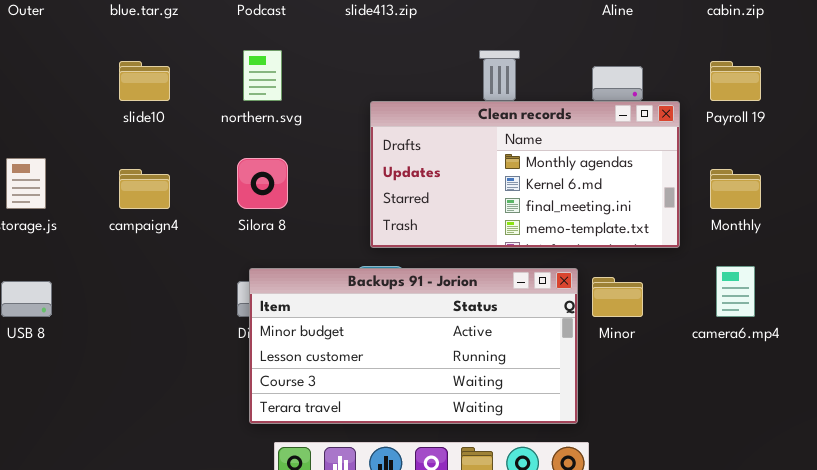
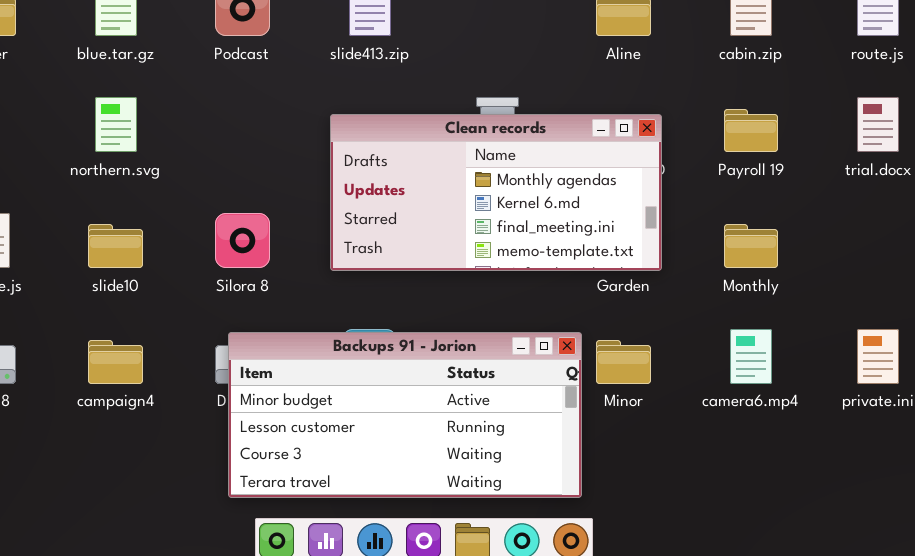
northern.svg: [243,50,282,101] -> [95,97,137,152], moved
slide10: [119,61,170,101] -> [88,224,143,268], moved
Clean records: [370,101,680,248] -> [330,114,662,271], moved
campaign4: [119,169,170,209] -> [88,340,143,384], moved

